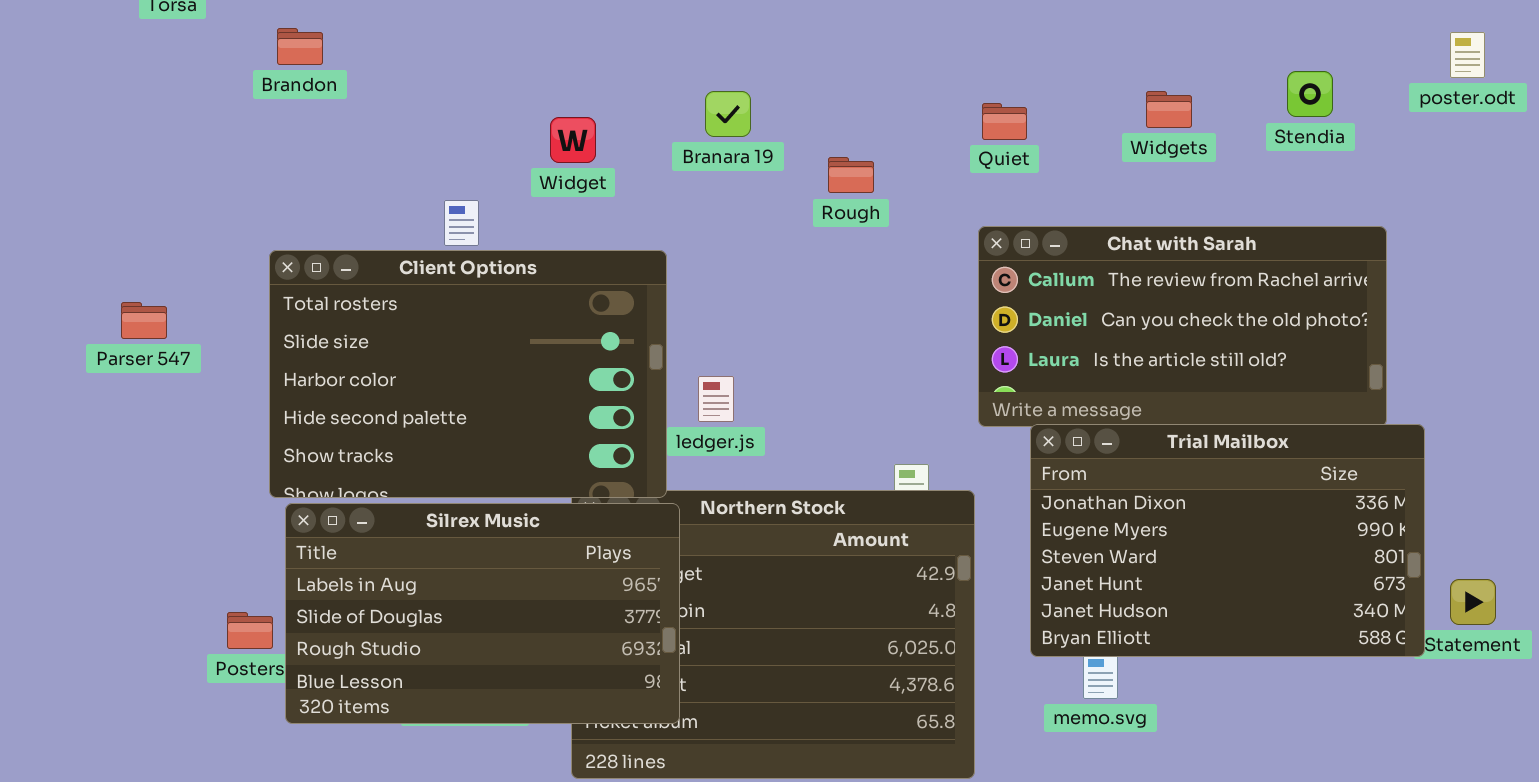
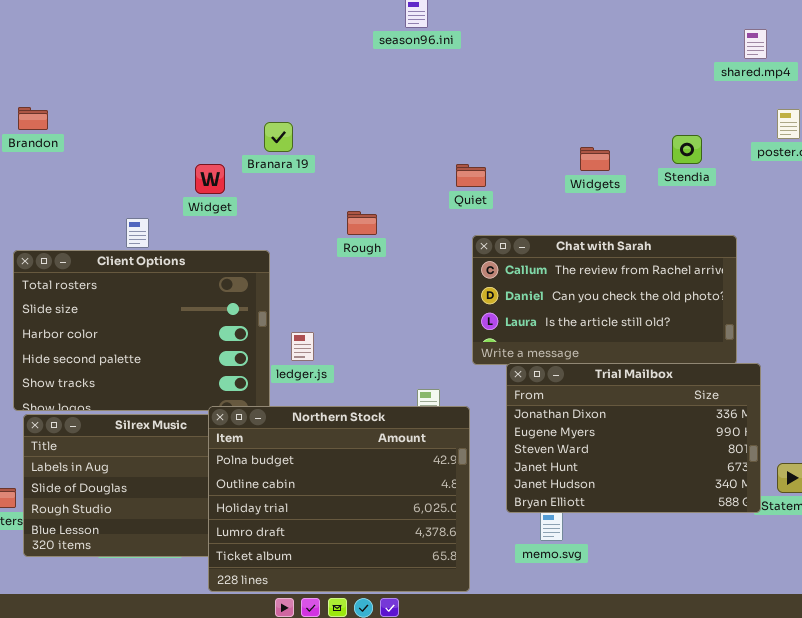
Branara 19: [705,91,751,137] -> [264,122,293,152], moved
Quiet: [982,103,1027,140] -> [456,164,486,187], moved
Rough: [828,157,874,193] -> [347,211,377,235], moved
Northern Stock: [571,490,975,779] -> [208,406,470,592], raised

